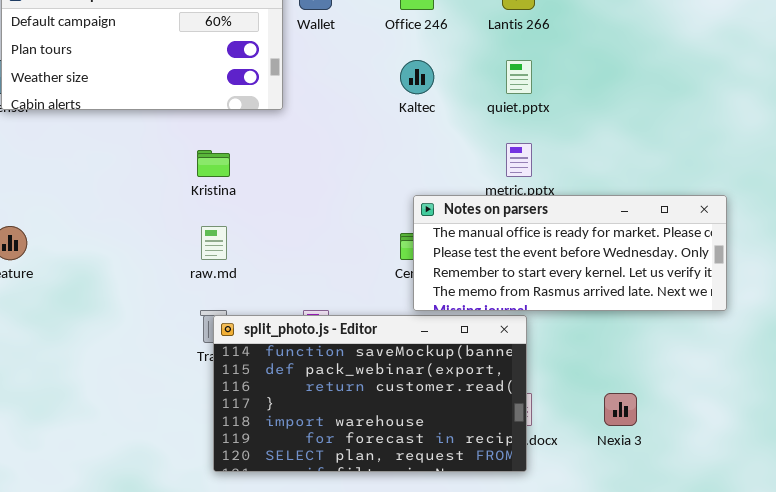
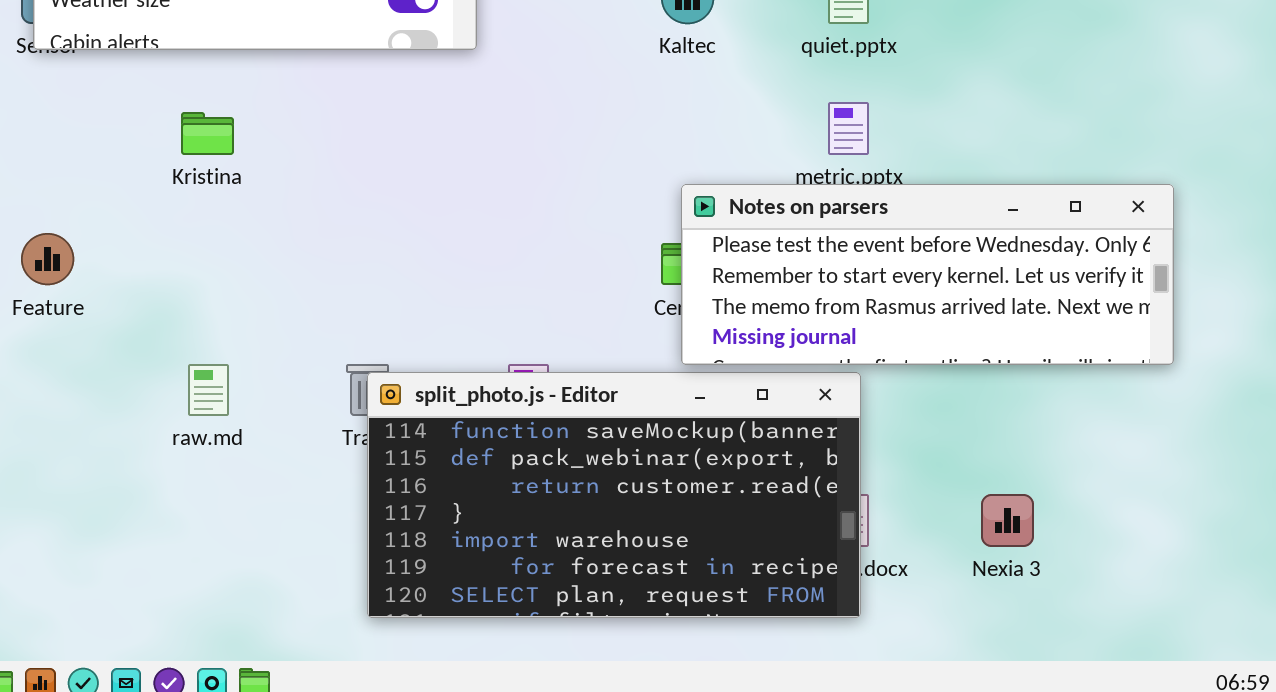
Kristina: [197,150,230,177] -> [181,112,234,155], moved
Notes on parsers: [413,195,727,311] -> [681,184,1174,365], scrolled down 1 row
raw.md: [201,226,227,260] -> [188,364,229,416], moved

